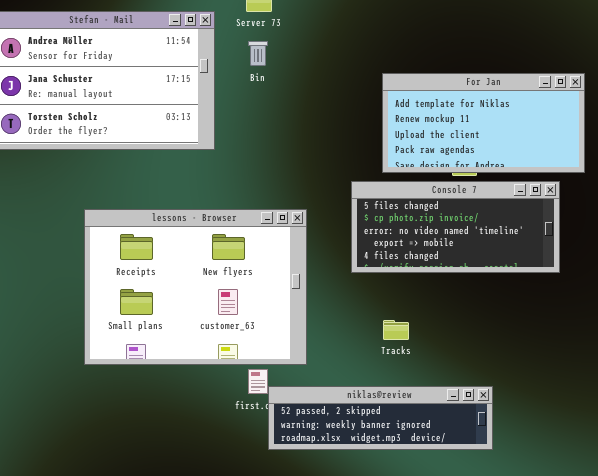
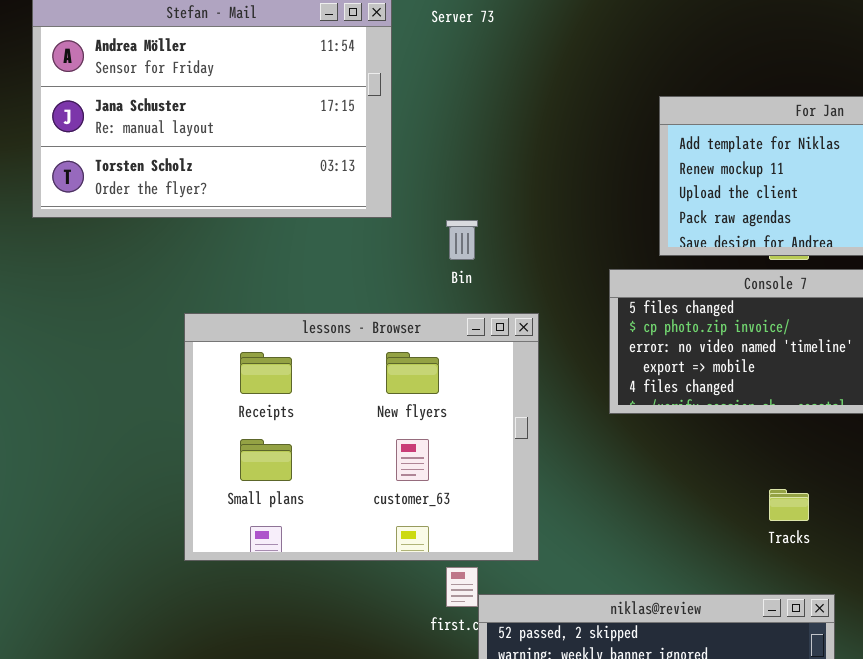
Bin: [248,41,268,66] -> [446,220,478,260], moved
Tracks: [383,320,409,340] -> [769,489,809,521], moved

